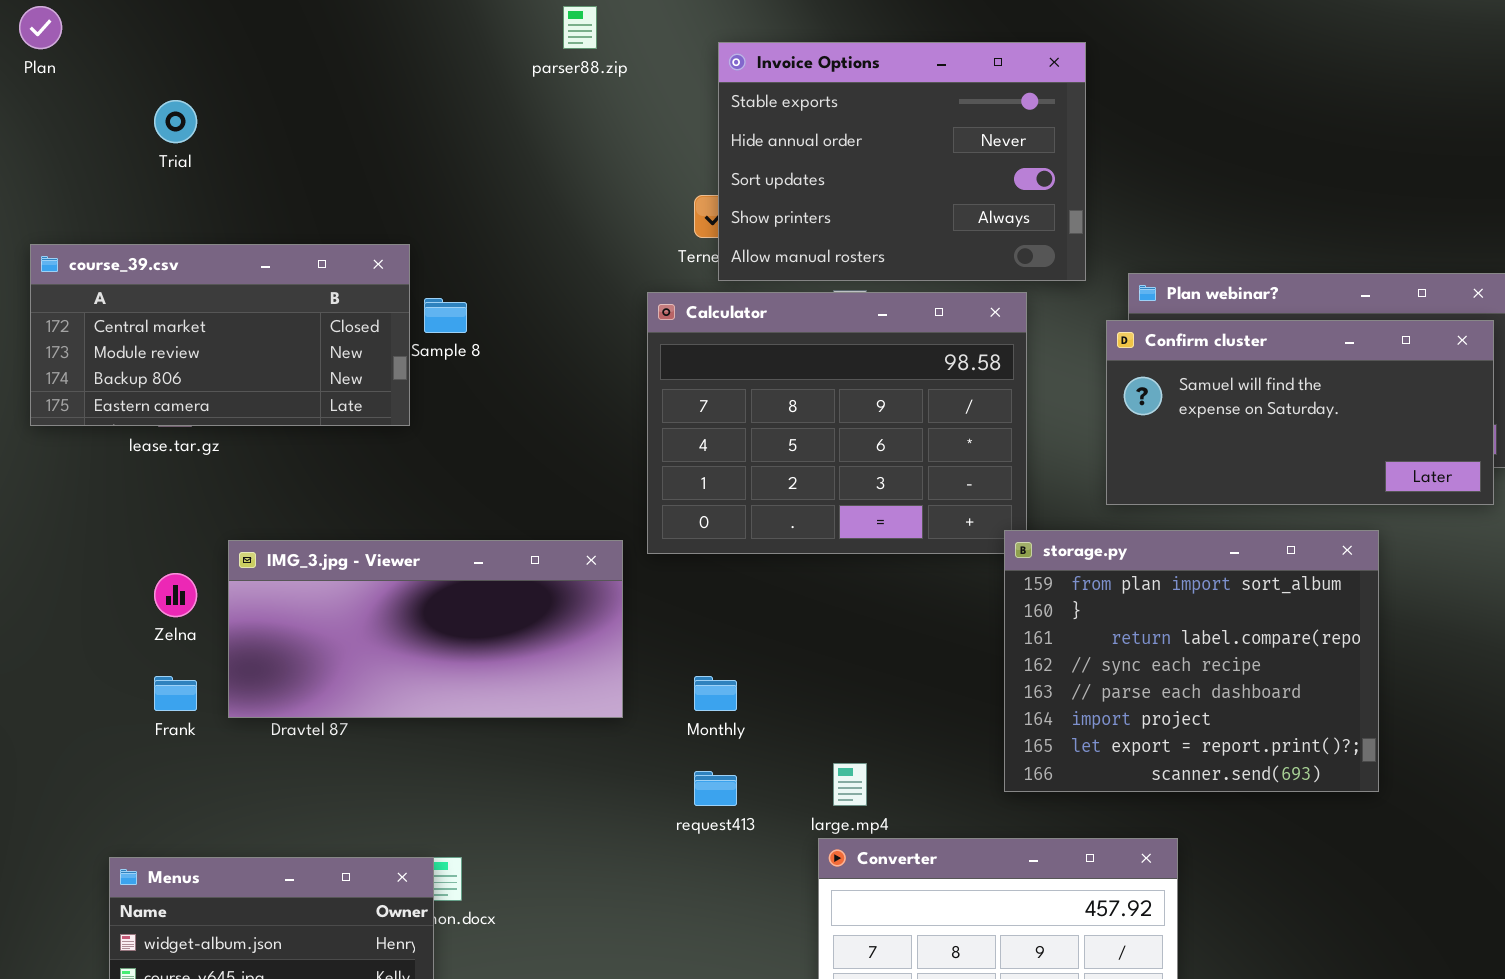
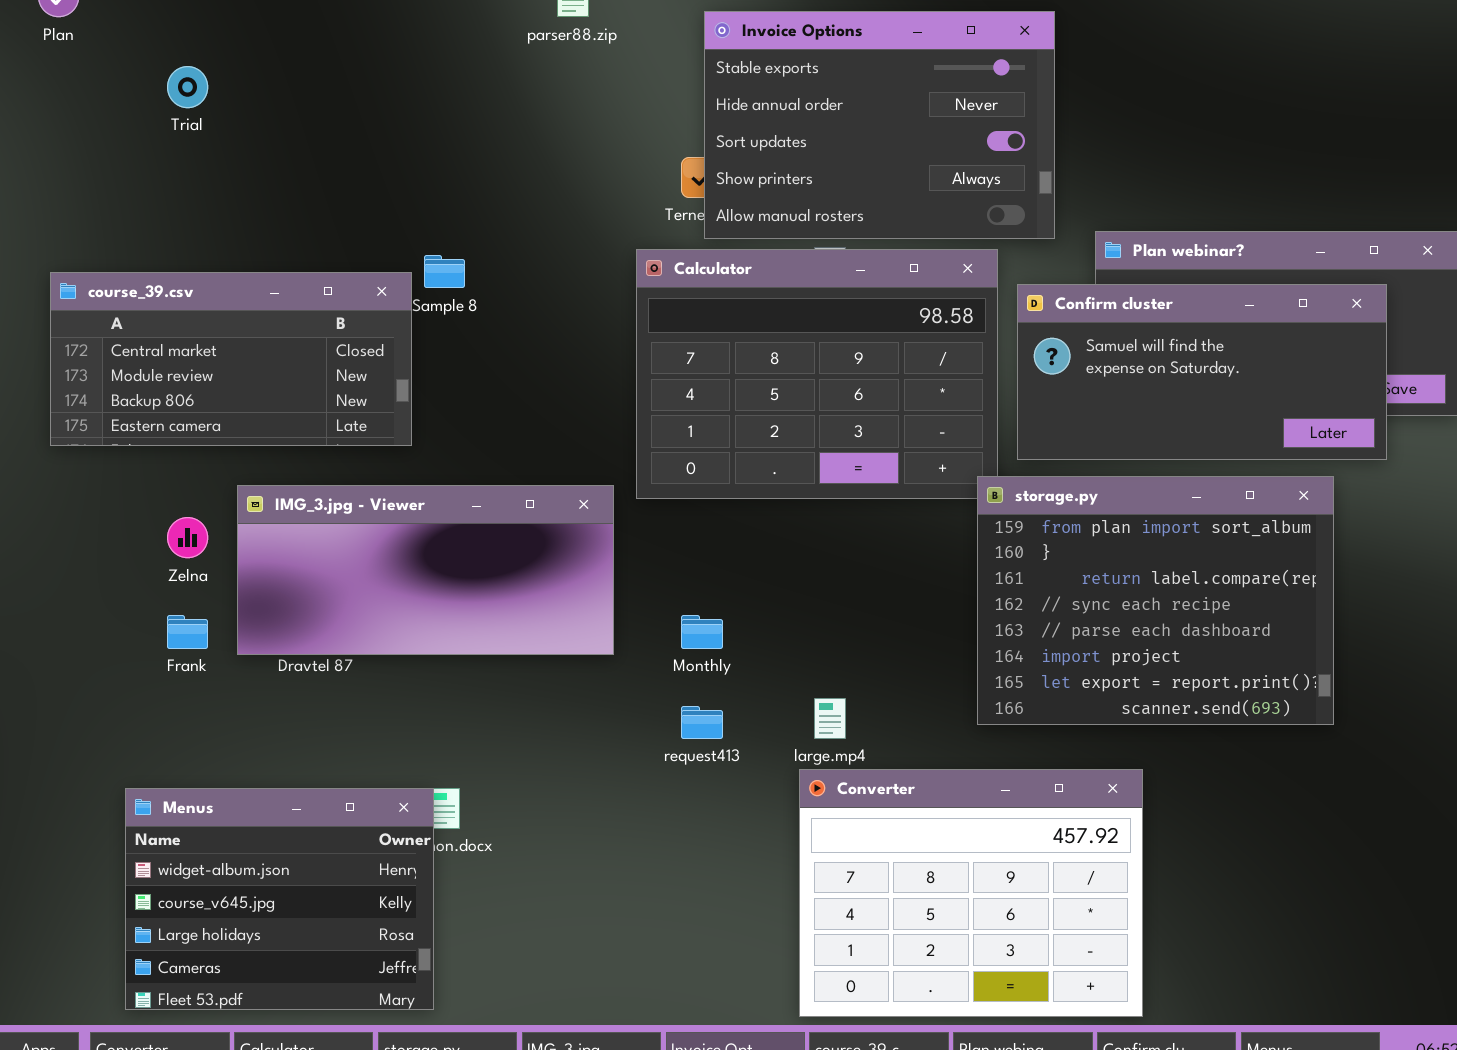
course_39.csv: [30,244,410,426] -> [50,272,412,446], moved
Confirm cluster: [1106,320,1494,505] -> [1017,284,1387,460], moved

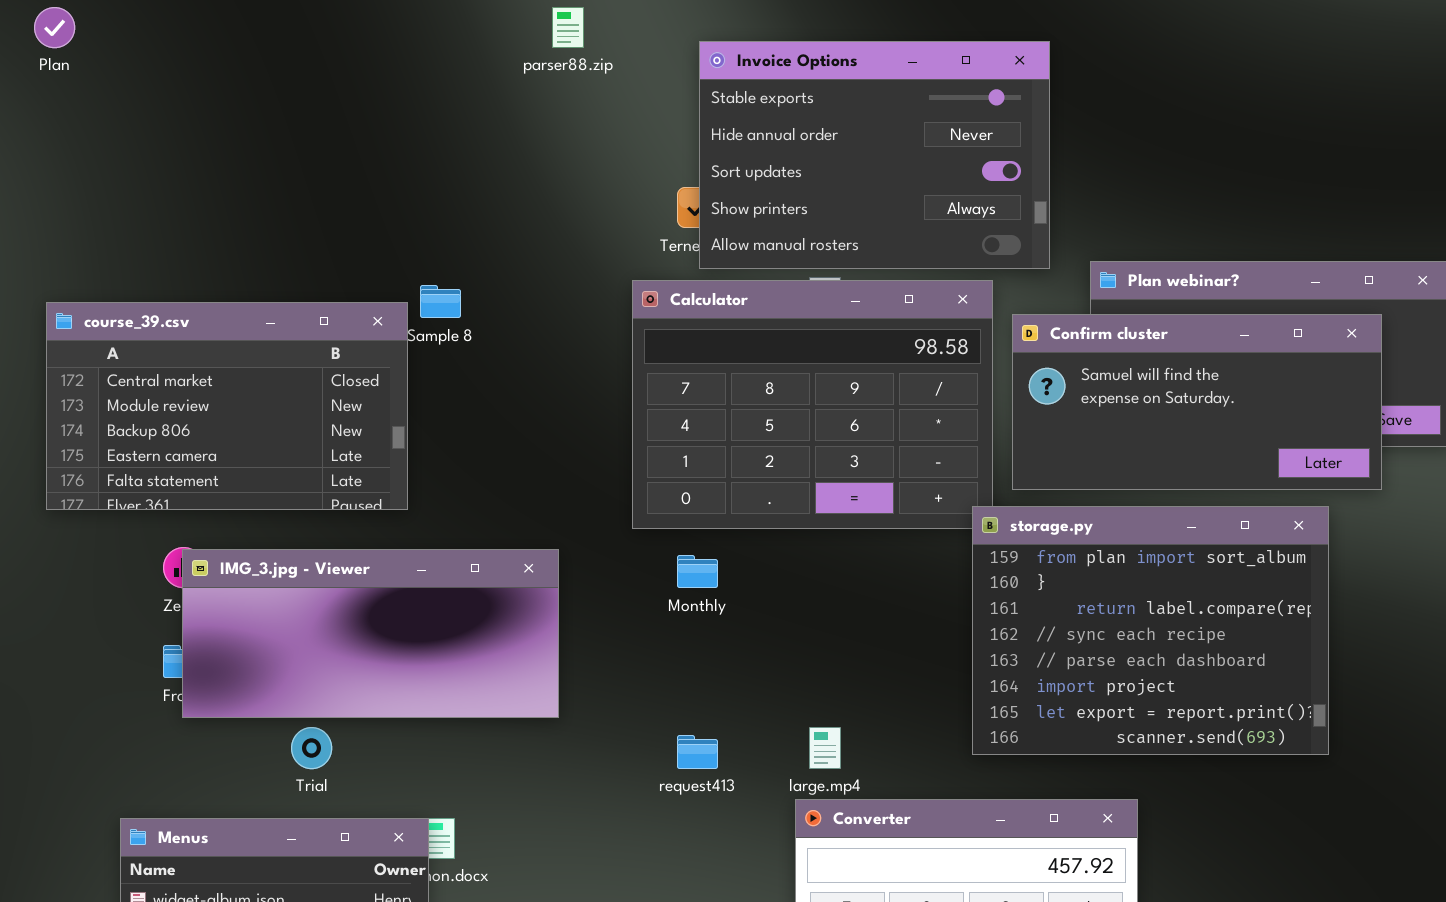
Trial: [167,66,208,108] -> [291,727,332,769], moved
course_39.csv: [50,272,412,446] -> [46,302,408,510], resized
IMG_3.jpg - Viewer: [237,485,614,655] -> [182,549,559,718], moved
Monthly: [681,615,723,649] -> [677,555,718,588], moved

